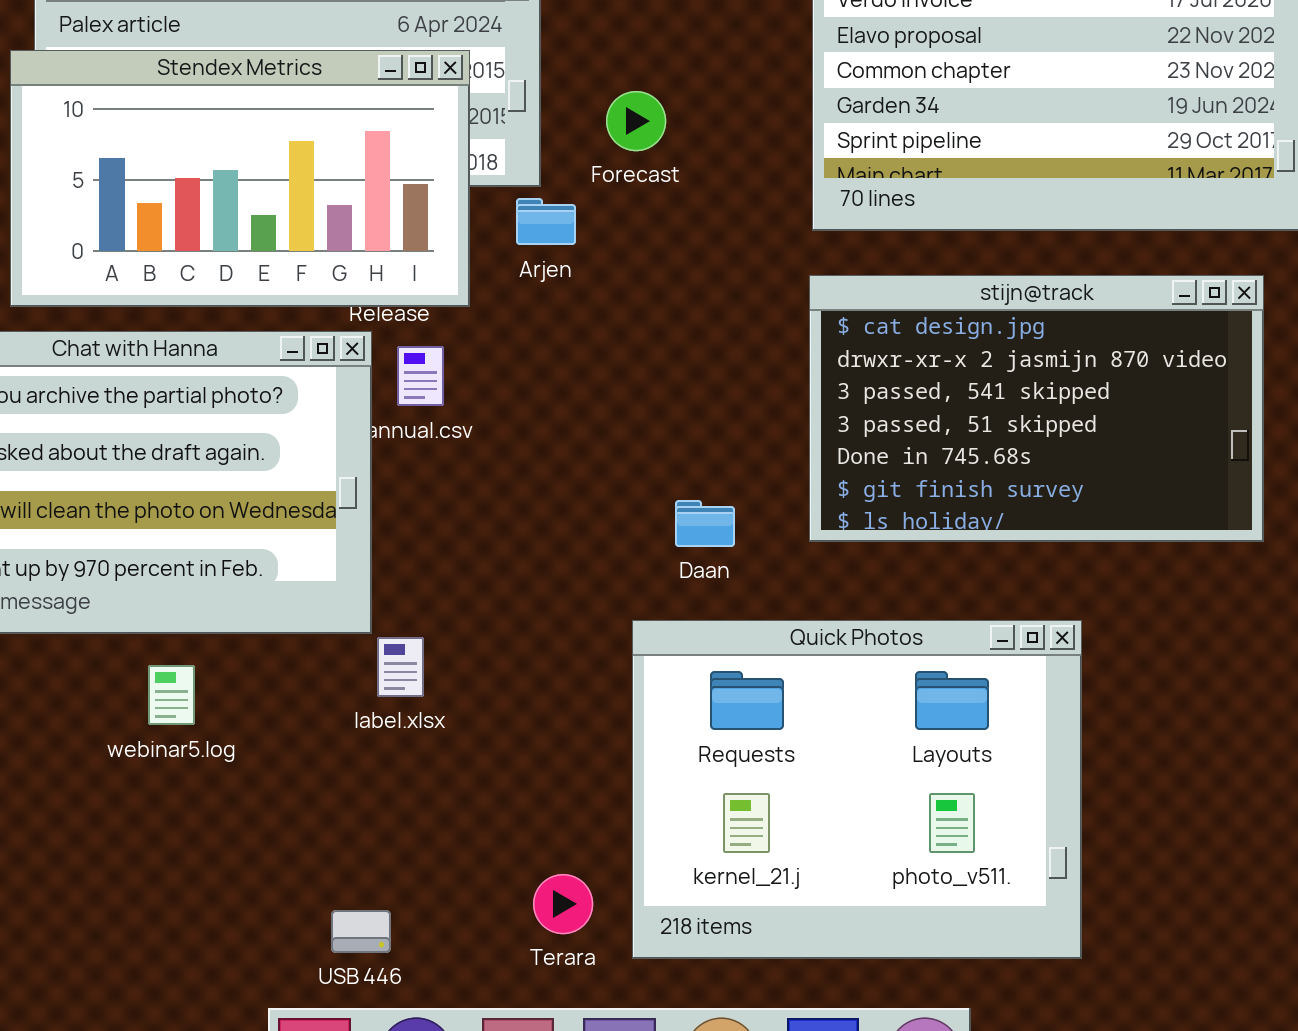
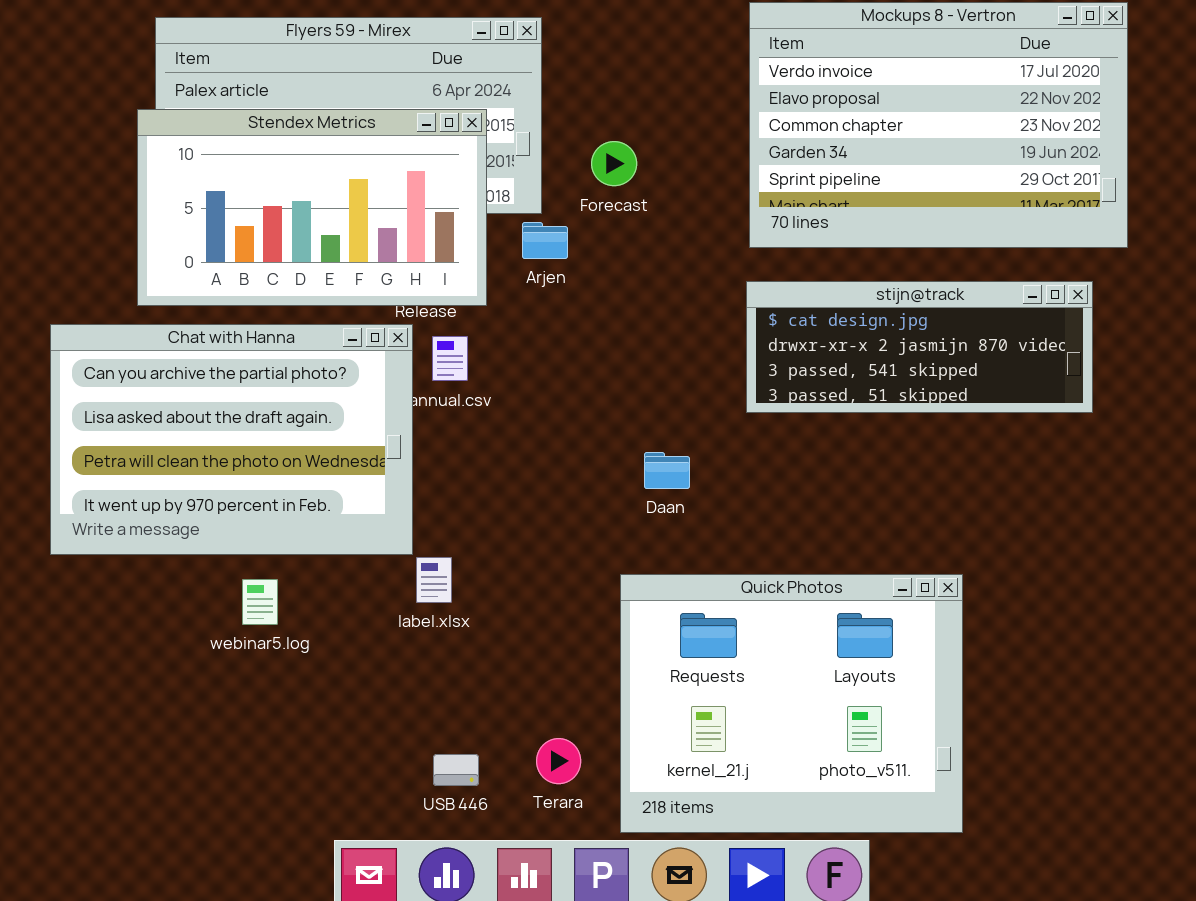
stijn@track: [809,275,1264,542] -> [746,281,1093,413], resized
Quick Photos: [632,620,1082,959] -> [620,574,963,833], moved
USB 446: [331,910,391,953] -> [433,754,479,786], moved

